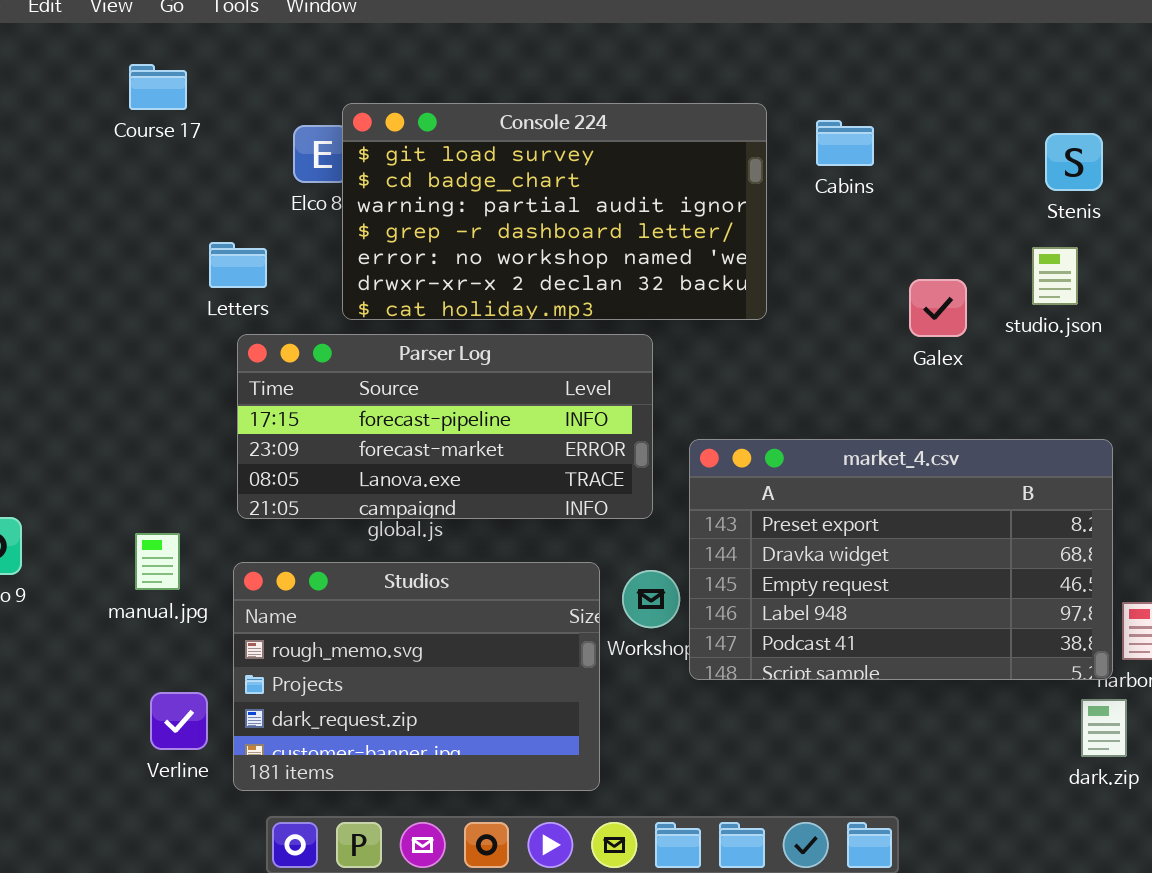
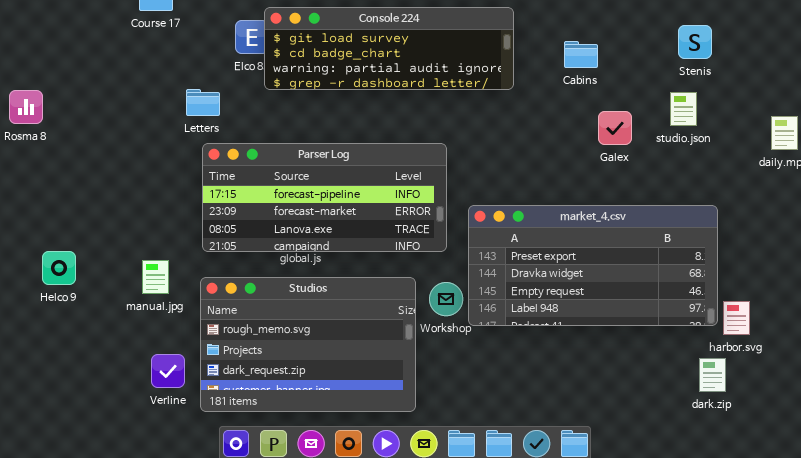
Console 224: [342,103,767,320] -> [264,7,514,90], resized
Cabins: [816,120,874,166] -> [564,41,598,68], moved
market_4.csv: [689,439,1113,680] -> [468,205,718,326], resized

